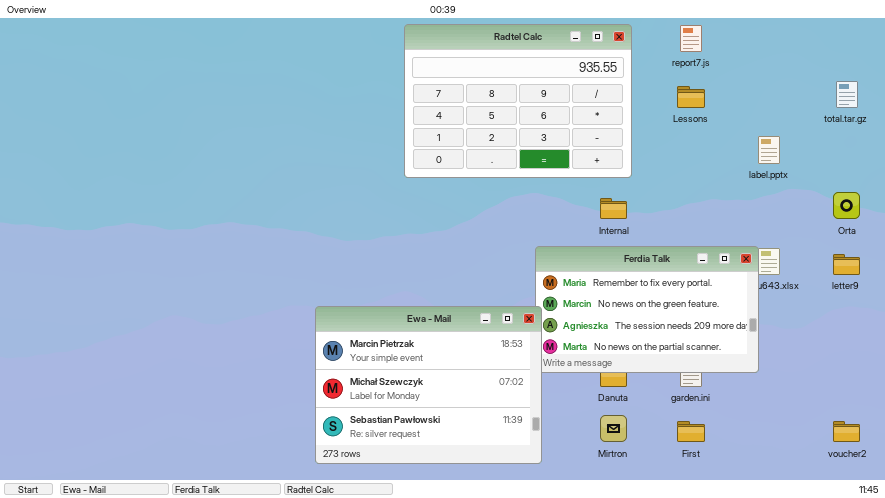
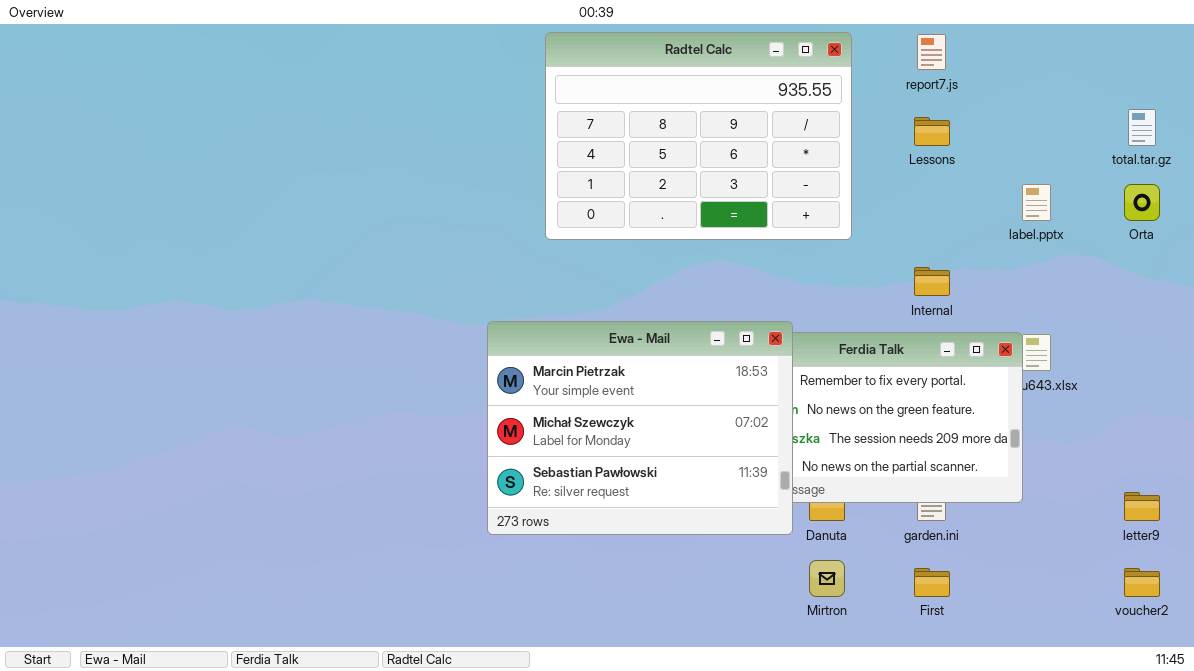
Orta: [833,192,860,219] -> [1124,184,1160,221], moved
Internal: [600,198,627,219] -> [914,267,950,296], moved
letter9: [833,254,860,275] -> [1124,492,1160,521], moved
Ewa - Mail: [315,306,542,464] -> [487,321,793,535], moved

